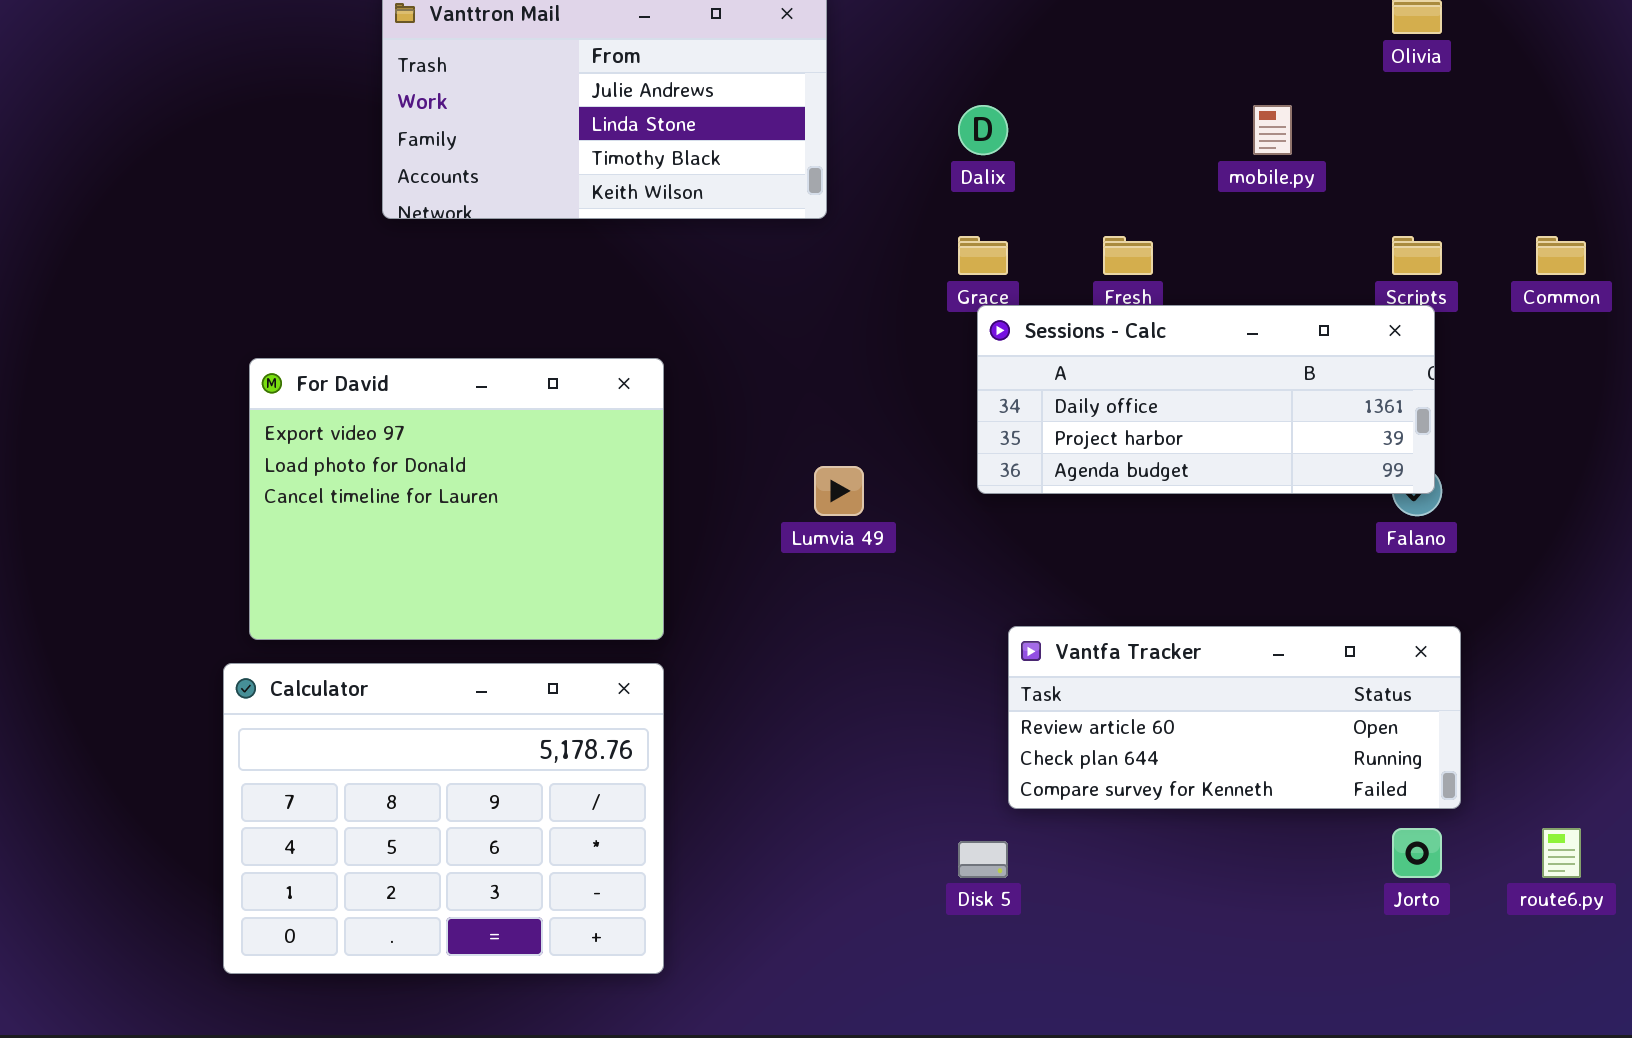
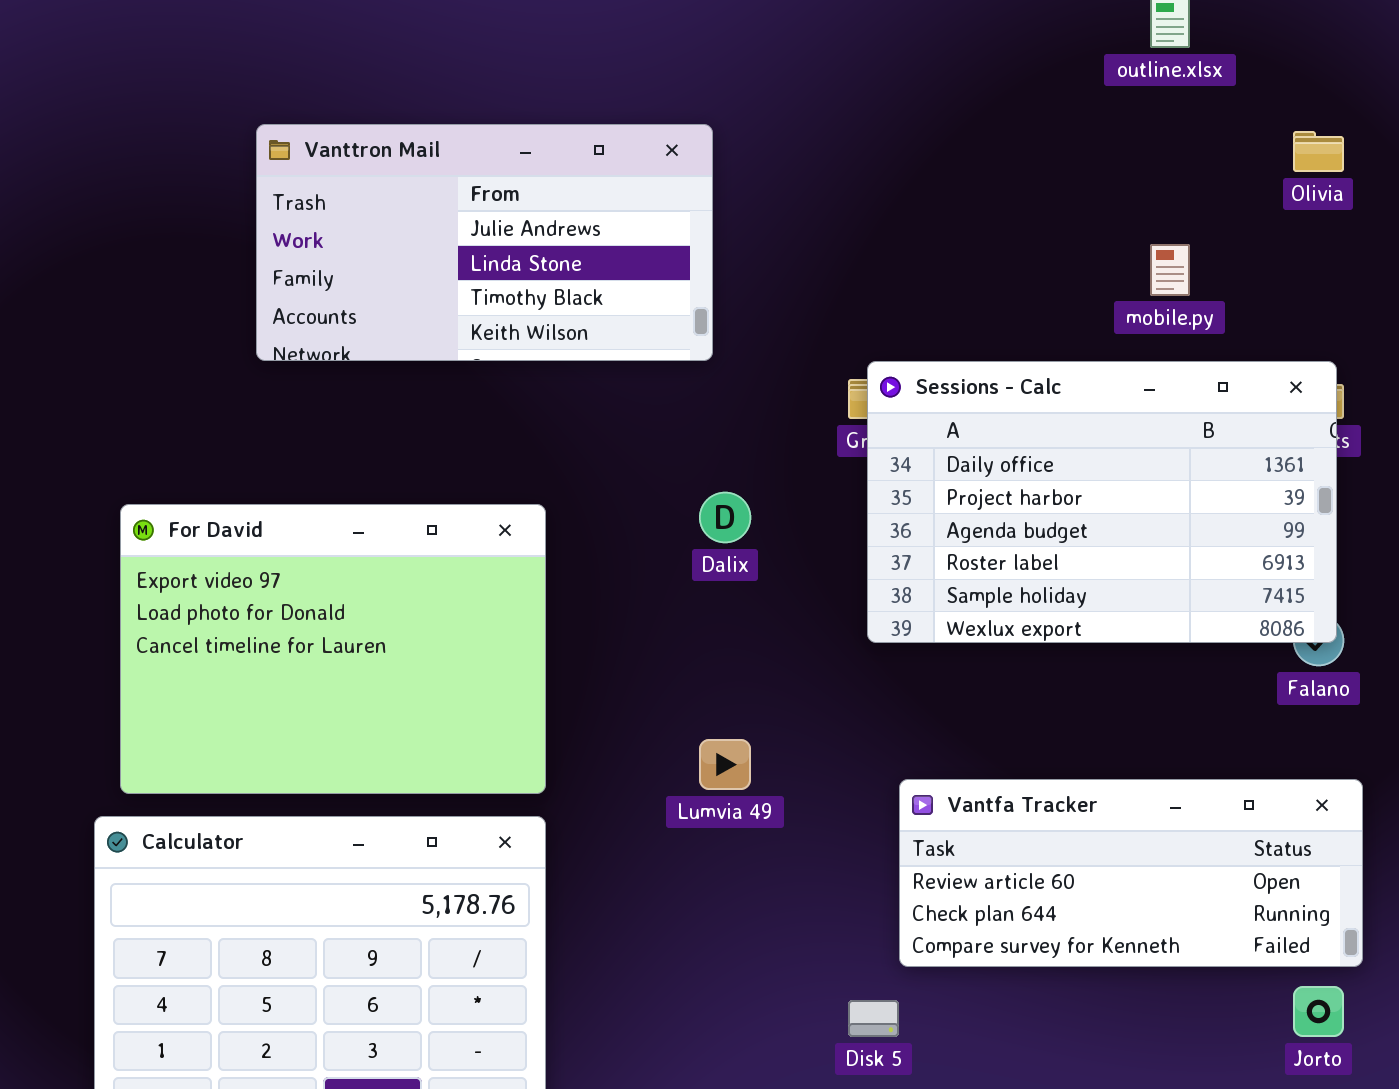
Dalix: [958,105,1008,155] -> [699,492,751,543], moved
Sessions - Calc: [977,305,1435,494] -> [867,361,1337,643], resized
Lumvia 49: [814,466,864,516] -> [699,739,751,790], moved

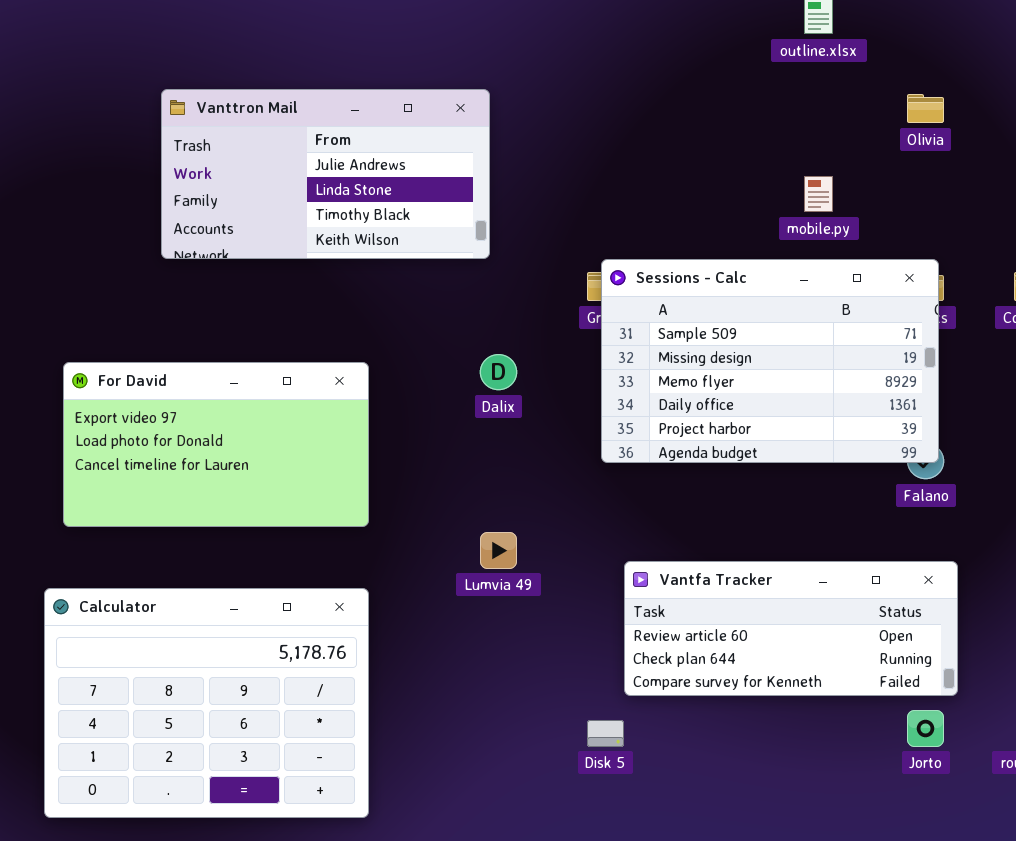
Sessions - Calc: [867,361,1337,643] -> [601,259,939,463], scrolled up 3 rows
For David: [120,504,546,794] -> [63,362,369,527], resized

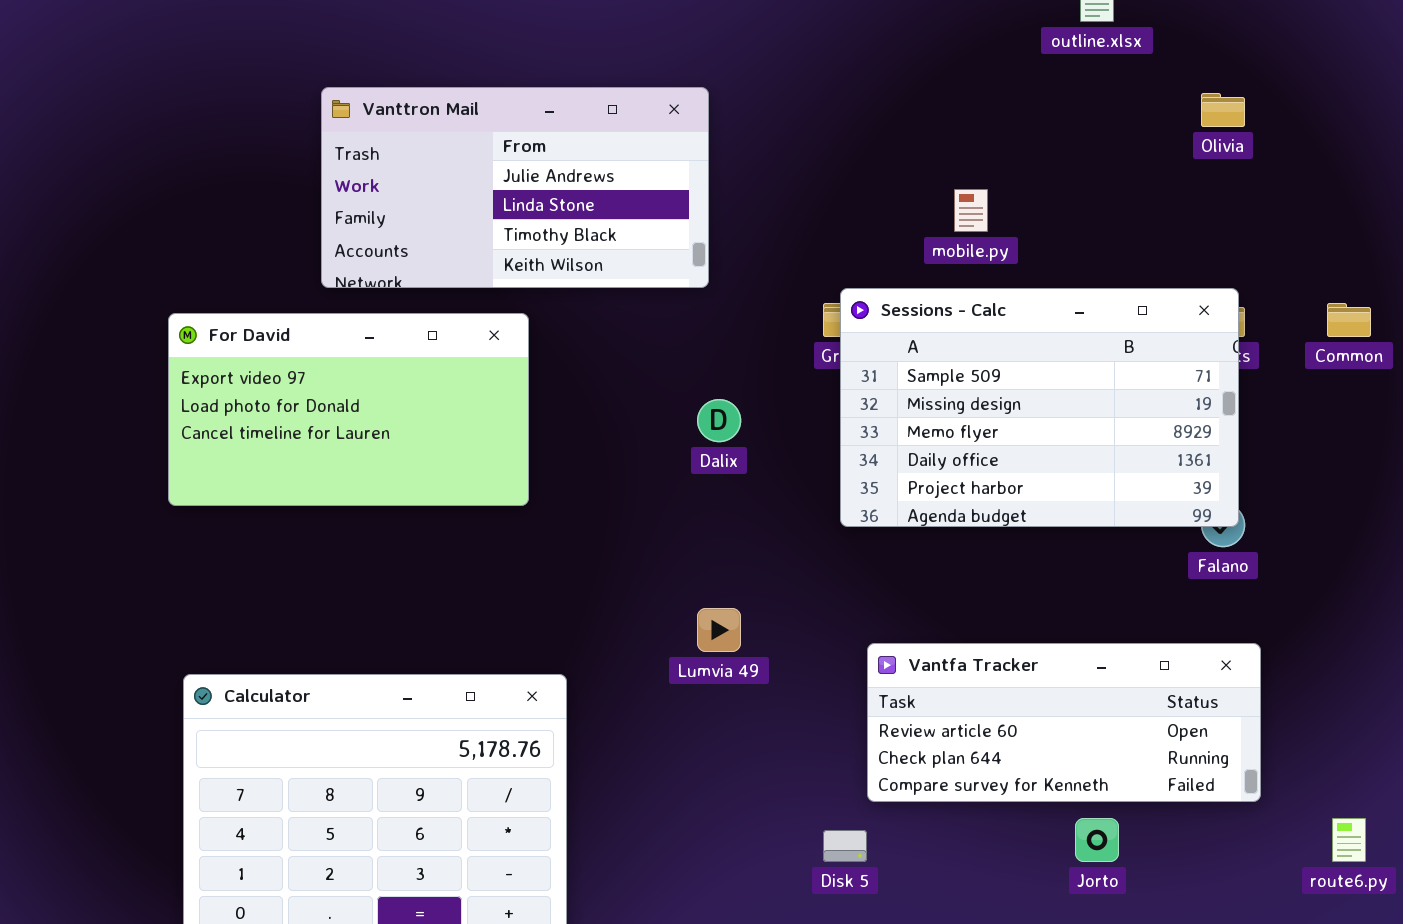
mobile.py: [804,176,833,212] -> [954,189,988,232], moved
For David: [63,362,369,527] -> [168,313,529,506], moved
Jorto: [907,710,944,747] -> [1075,818,1119,862], moved

